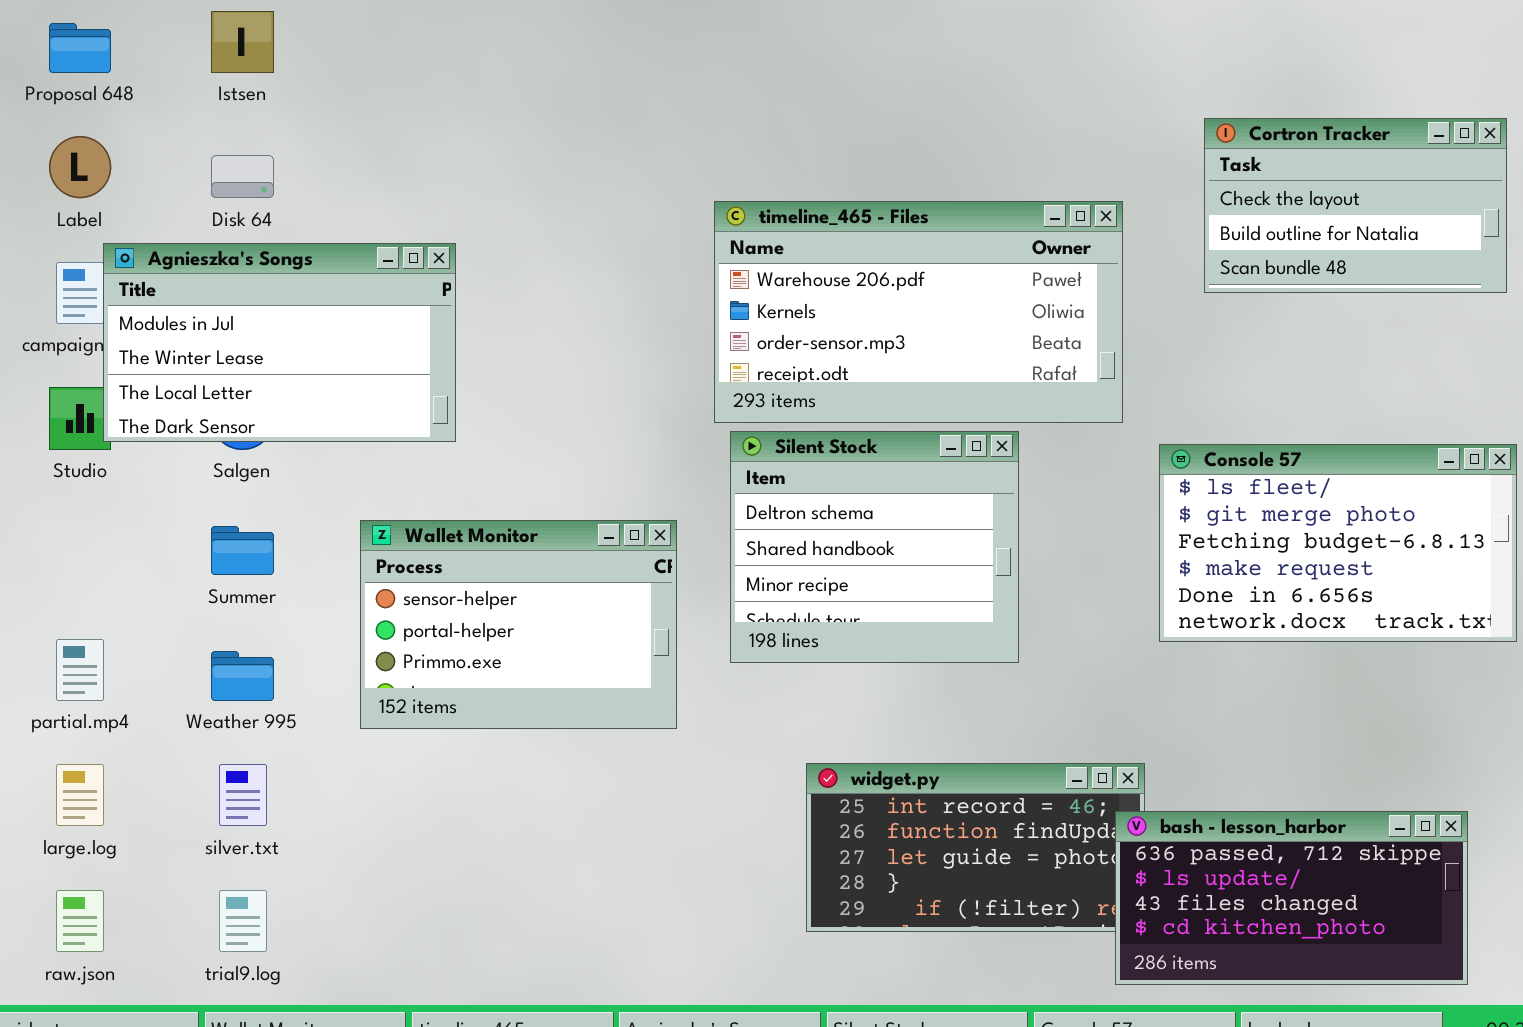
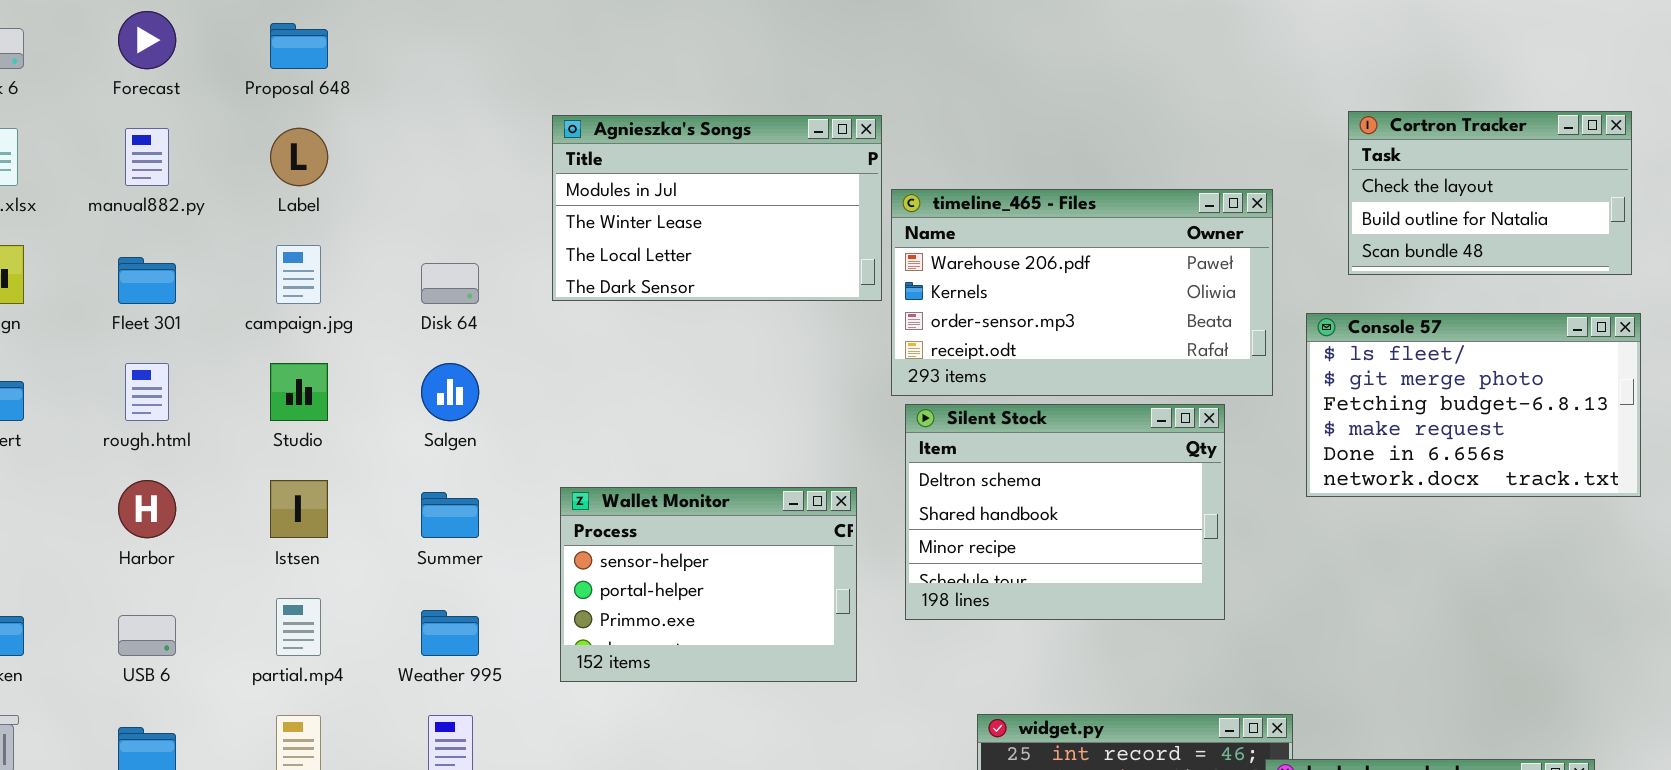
Istsen: [211,11,274,73] -> [270,480,328,538], moved
Disk 64: [211,155,274,198] -> [421,263,479,304], moved
Agnieszka's Songs: [103,243,456,442] -> [552,115,882,301], moved
Silent Stock: [730,431,1019,663] -> [905,404,1225,620], resized
Console 57: [1159,444,1517,642] -> [1306,313,1641,497], moved

